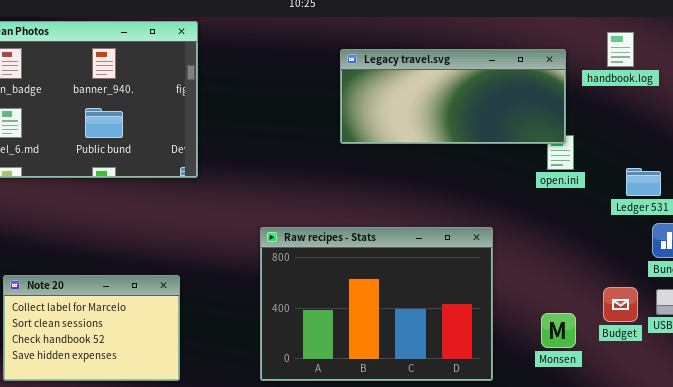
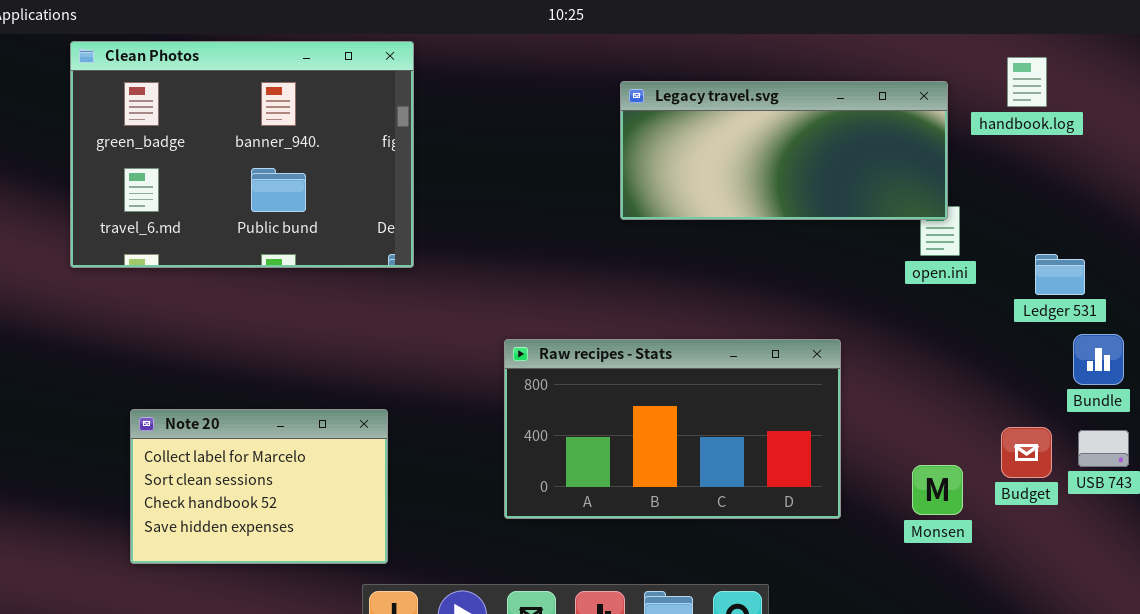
Raw recipes - Stats: [260,227,493,381] -> [504,339,841,519], resized

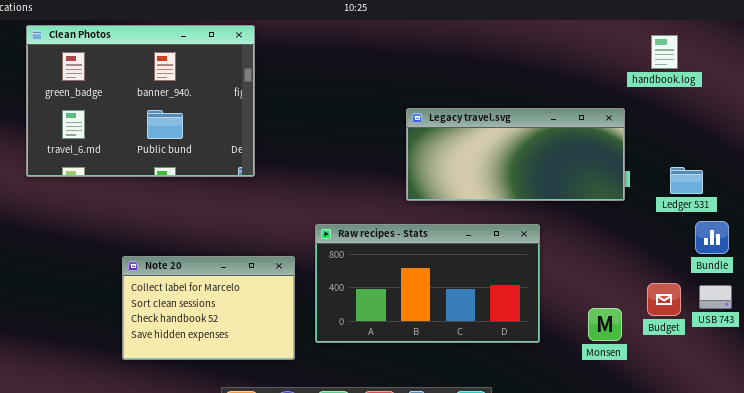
Legacy travel.svg: [620,81,948,220] -> [406,108,625,201], moved
Note 20: [130,409,388,564] -> [122,256,295,360], moved

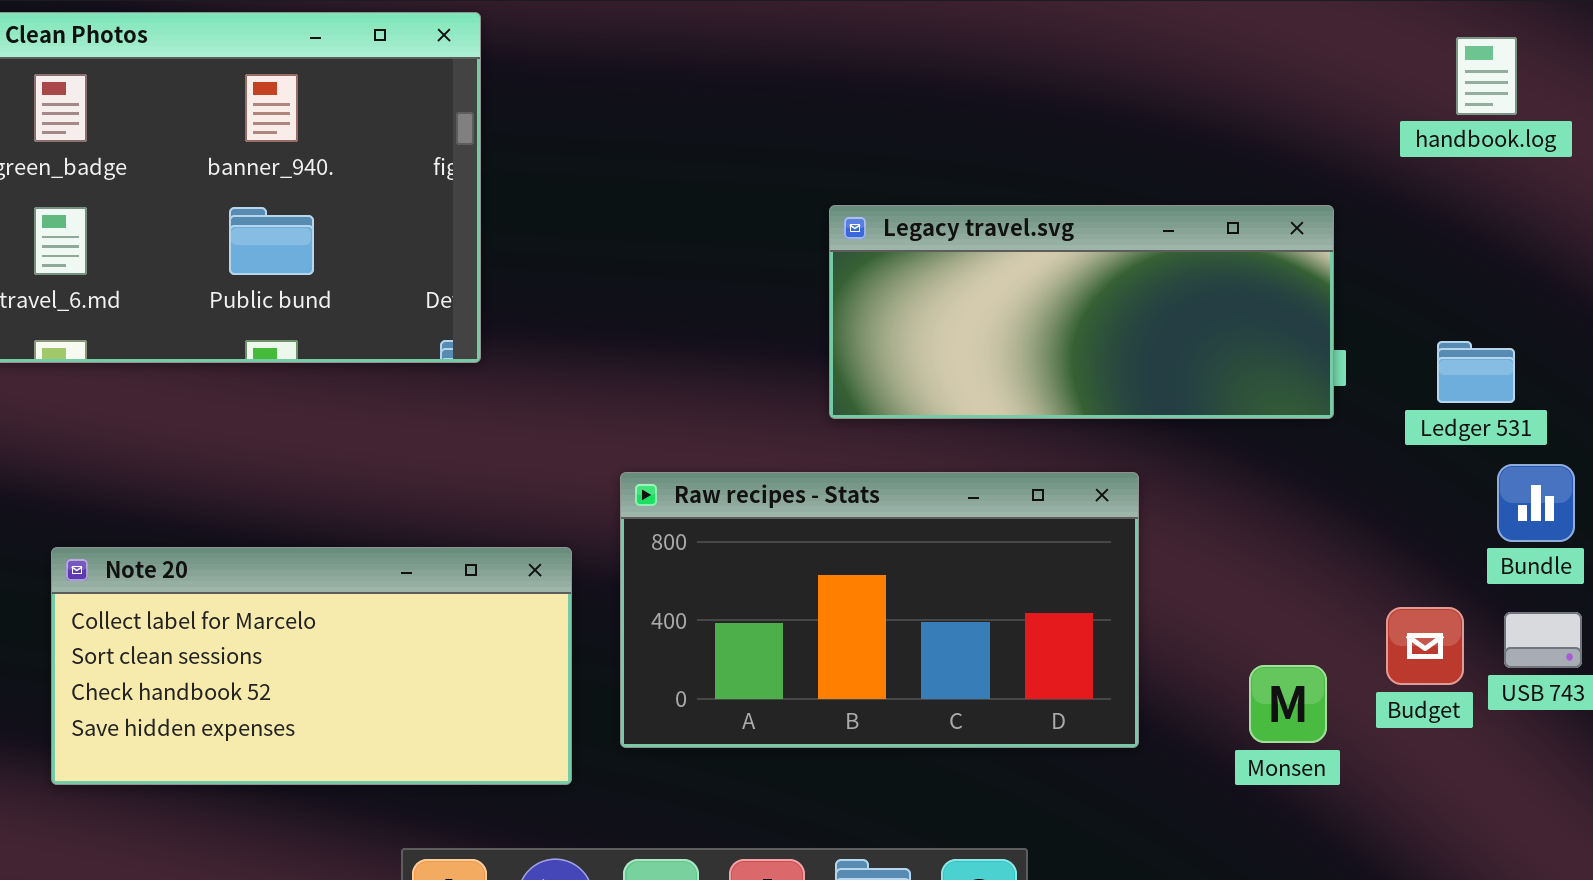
handbook.log: [651,35,678,69] -> [1456,37,1517,115], moved
Note 20: [122,256,295,360] -> [51,547,572,785], resized

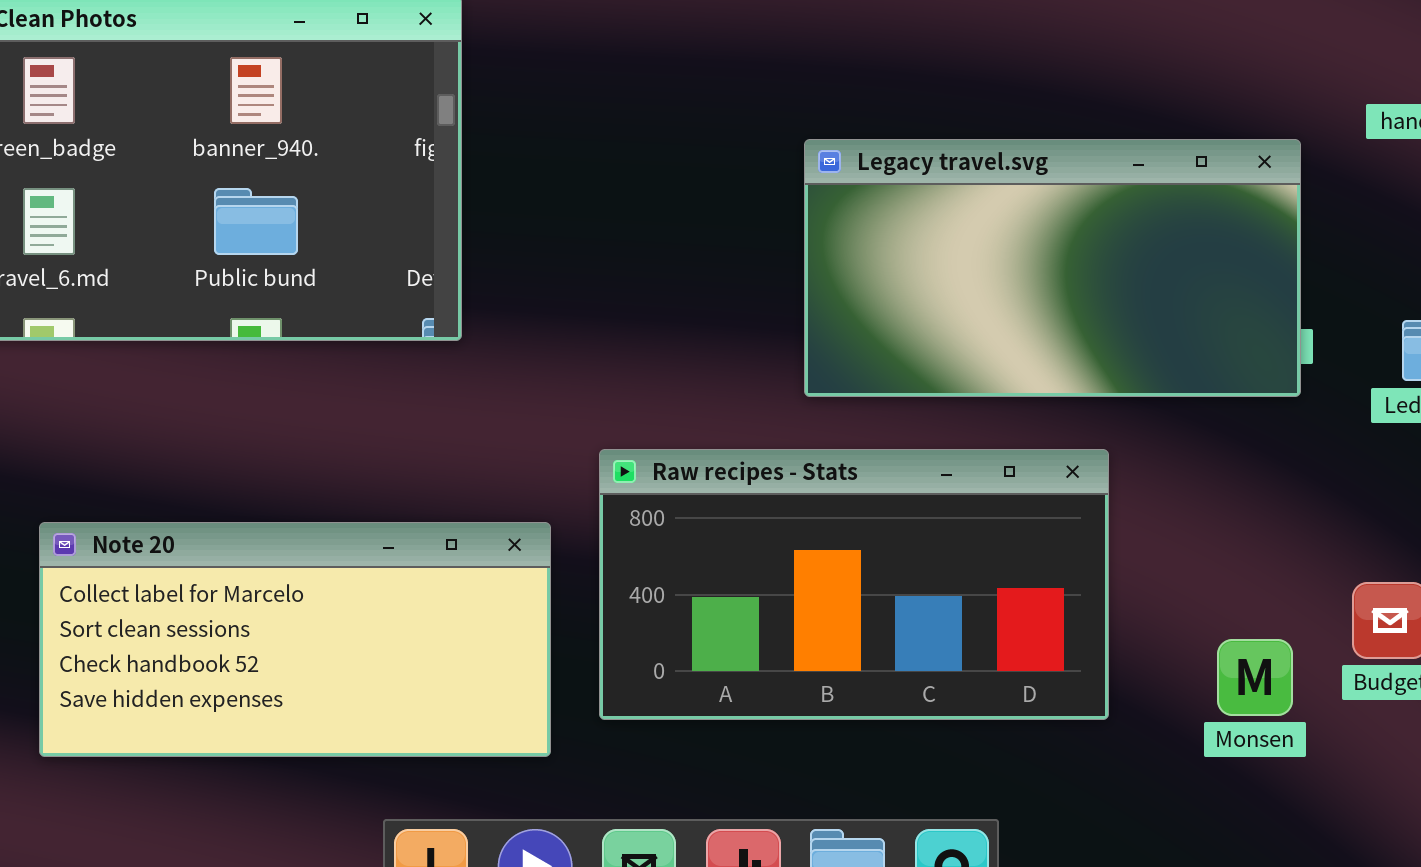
Legacy travel.svg: [829,205,1334,419] -> [804,139,1301,397], resized

